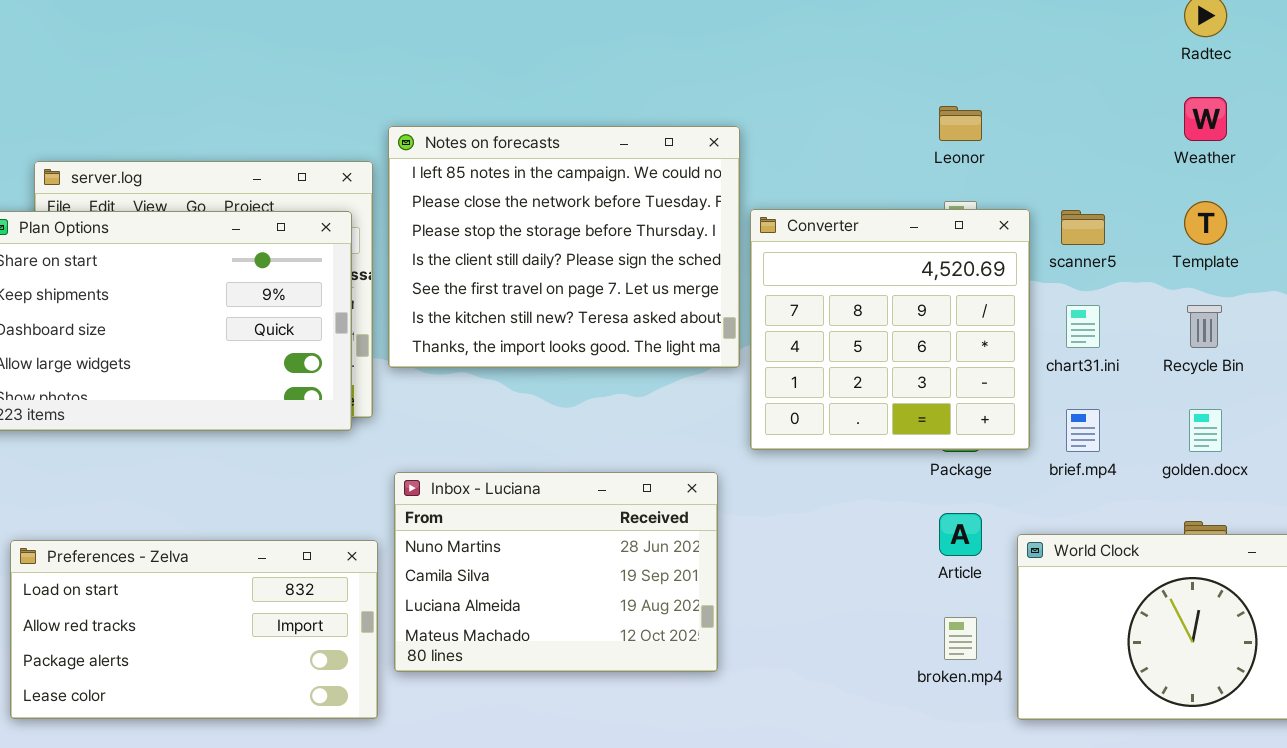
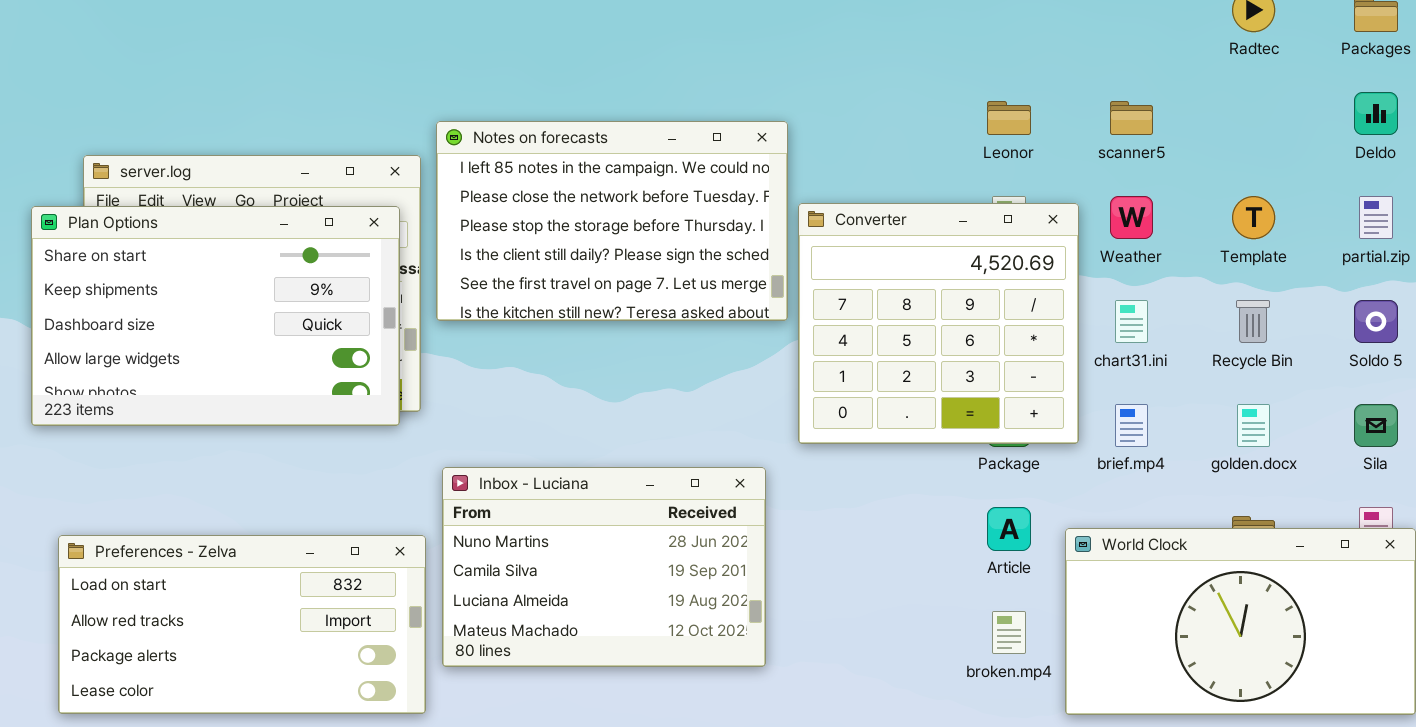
Weather: [1184,97,1227,141] -> [1110,196,1153,239], moved
Notes on forecasts: [388,126,740,368] -> [436,121,788,321], resized
scanner5: [1061,210,1105,245] -> [1110,101,1153,135], moved

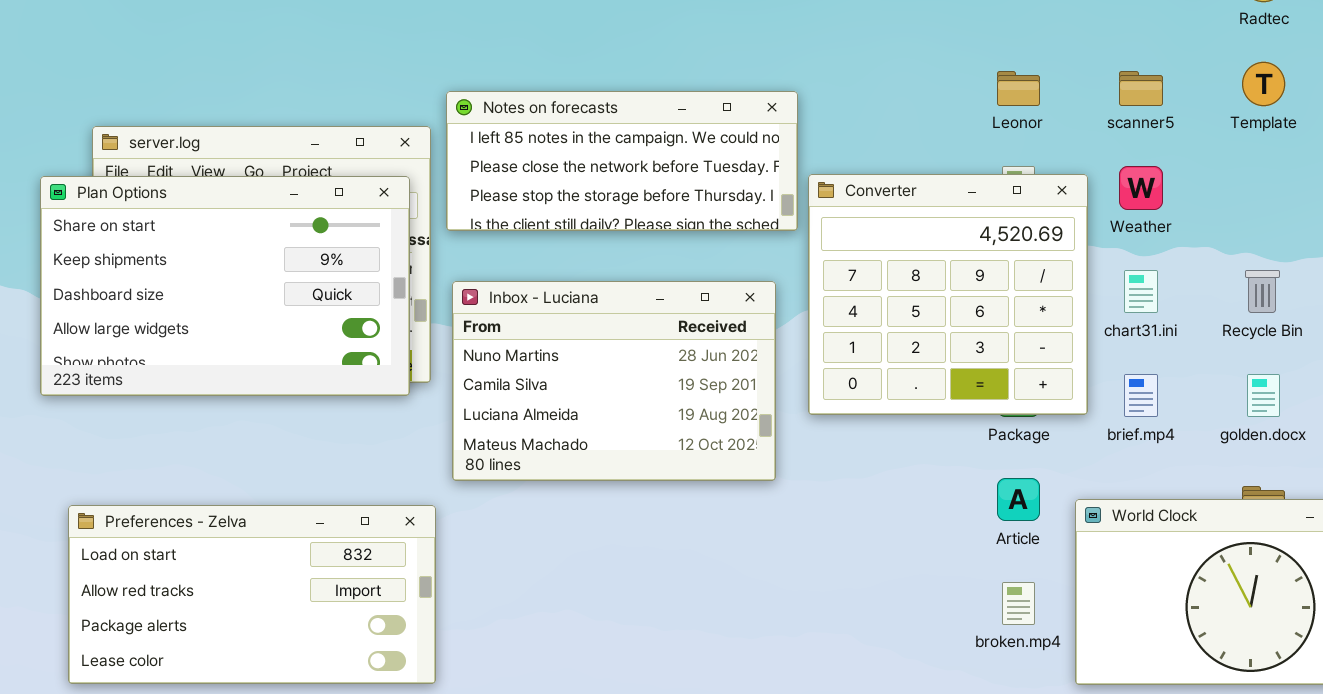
Notes on forecasts: [436,121,788,321] -> [446,91,798,231], resized
Template: [1232,196,1275,239] -> [1242,62,1285,106], moved
Inbox - Luciana: [442,467,766,667] -> [452,281,776,481], moved

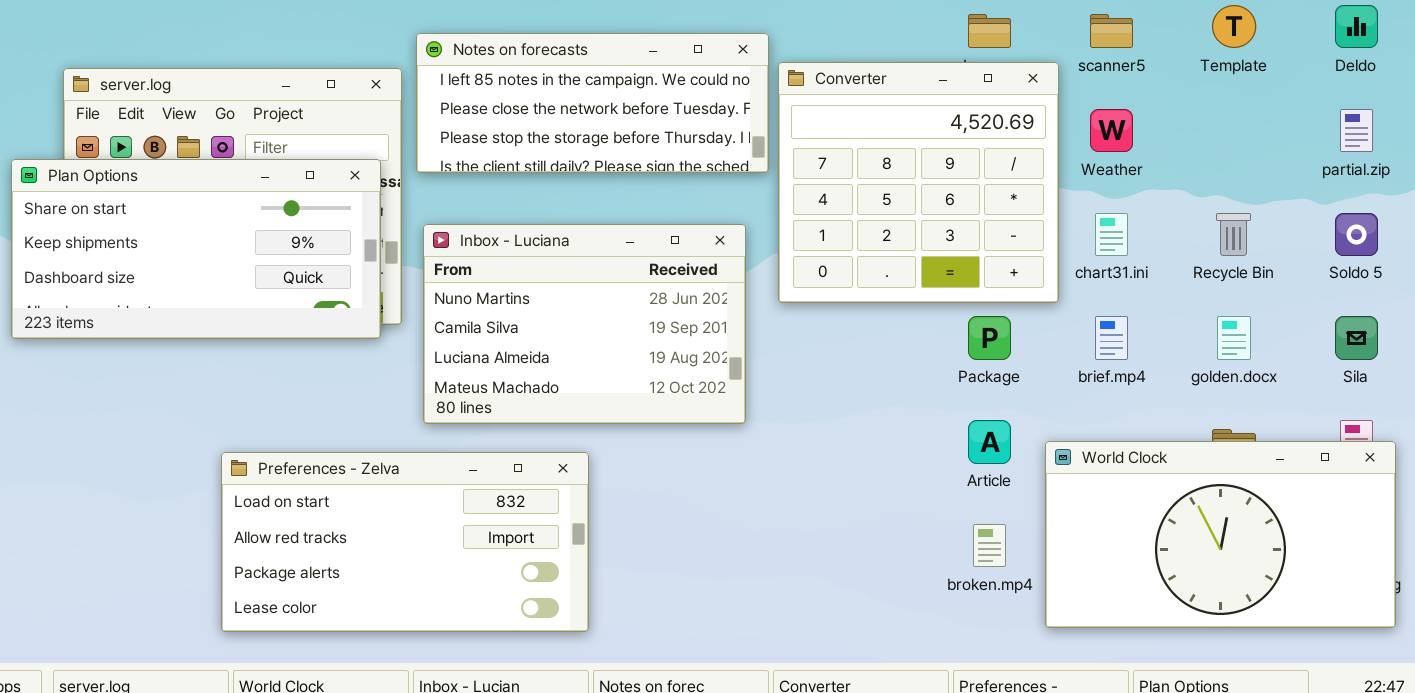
Converter: [808,174,1088,415] -> [778,62,1059,303], moved
Plan Options: [40,176,410,396] -> [11,159,381,339], resized
Preferences - Zelva: [68,505,436,684] -> [221,452,589,632], moved

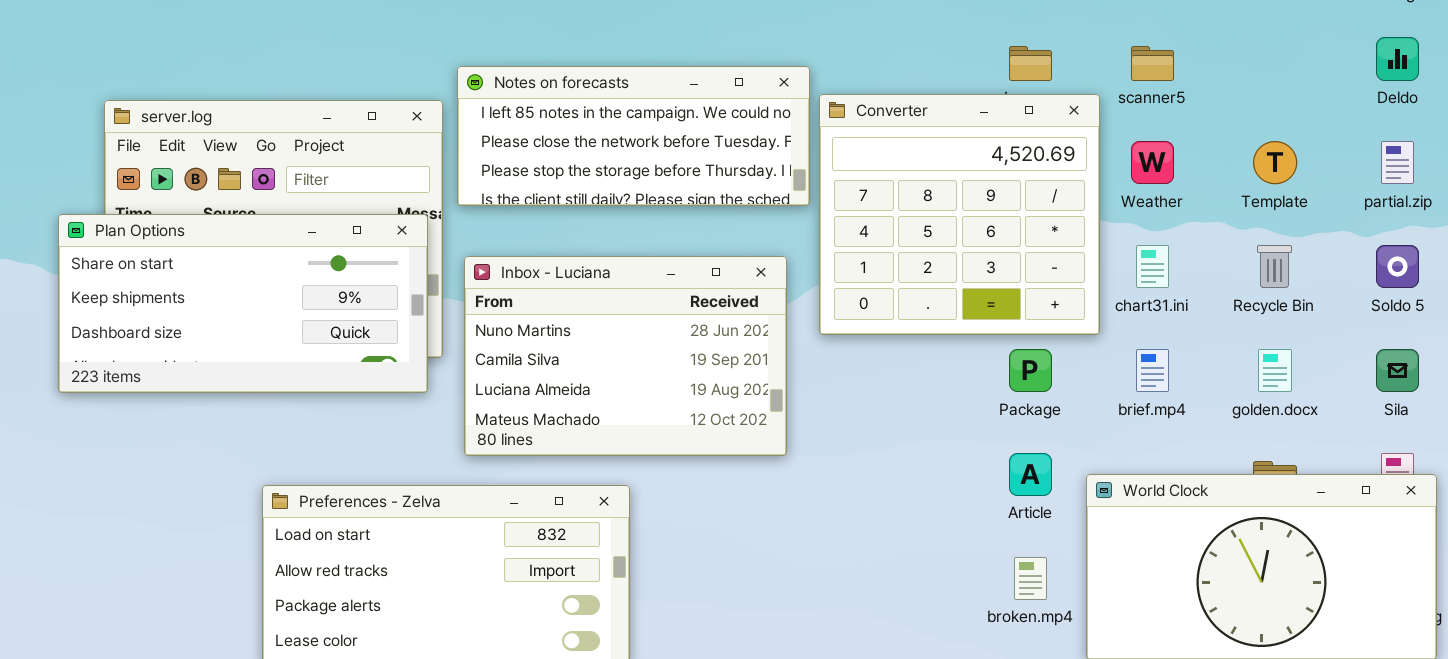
Template: [1212,5,1256,48] -> [1253,141,1297,184], moved
Plan Options: [11,159,381,339] -> [58,214,428,393], moved

